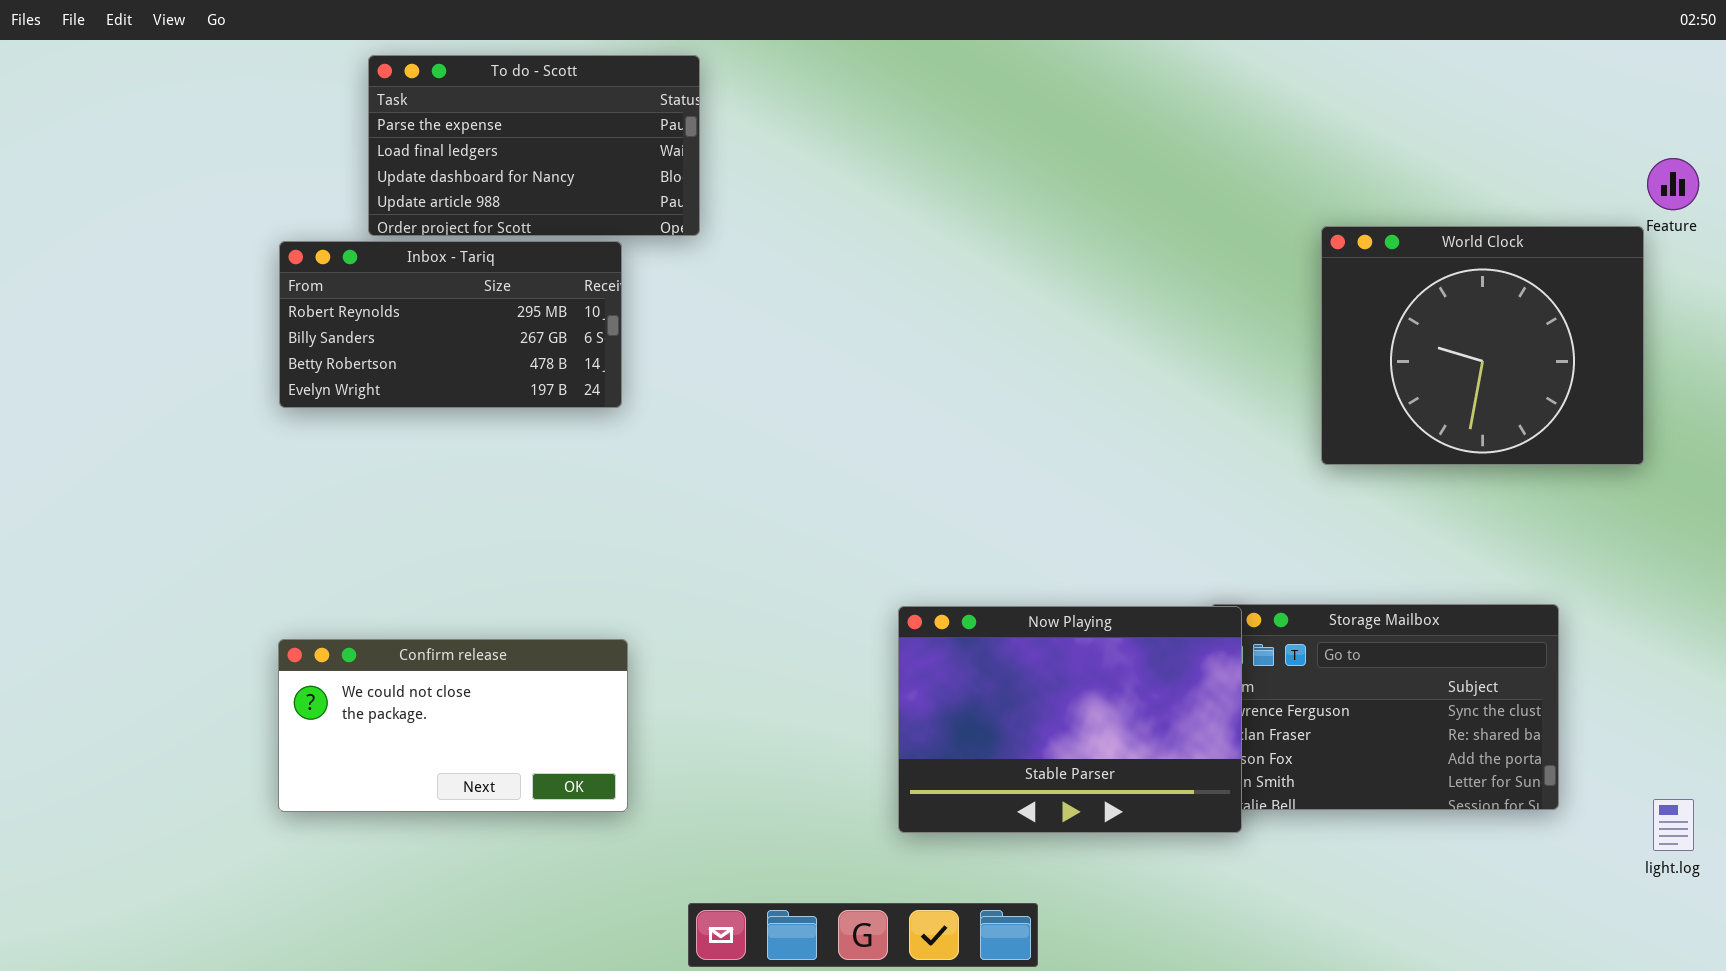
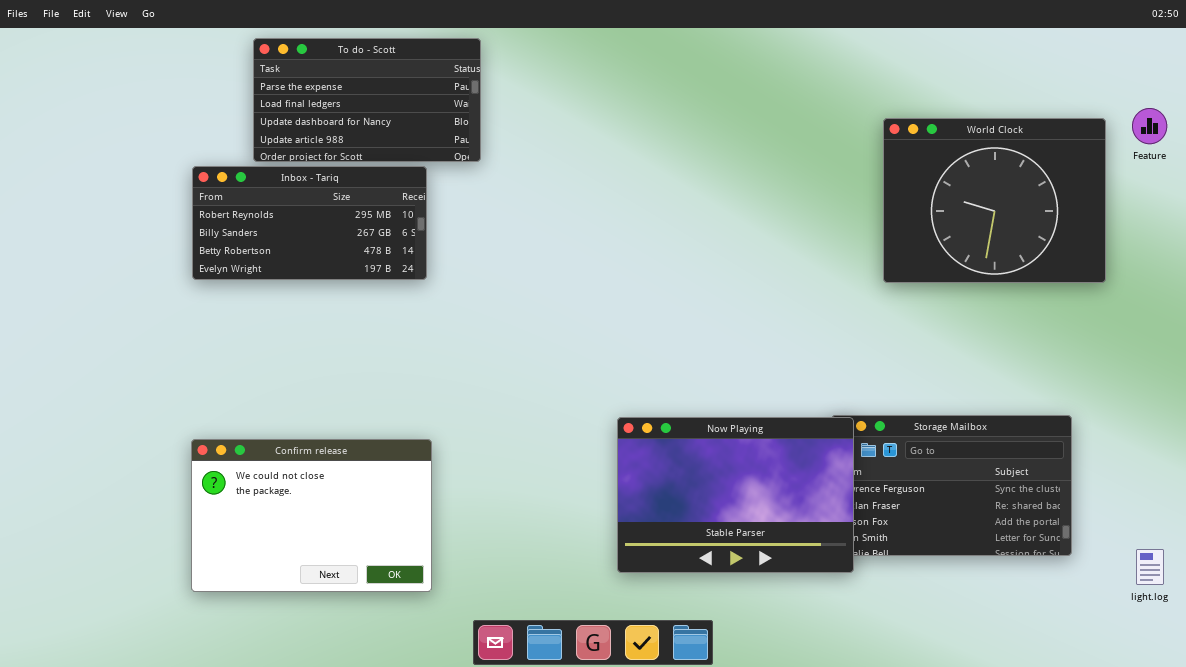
World Clock: [1321,226,1644,465] -> [883,118,1106,283], moved
Confirm release: [278,639,628,812] -> [191,439,432,592], resized

